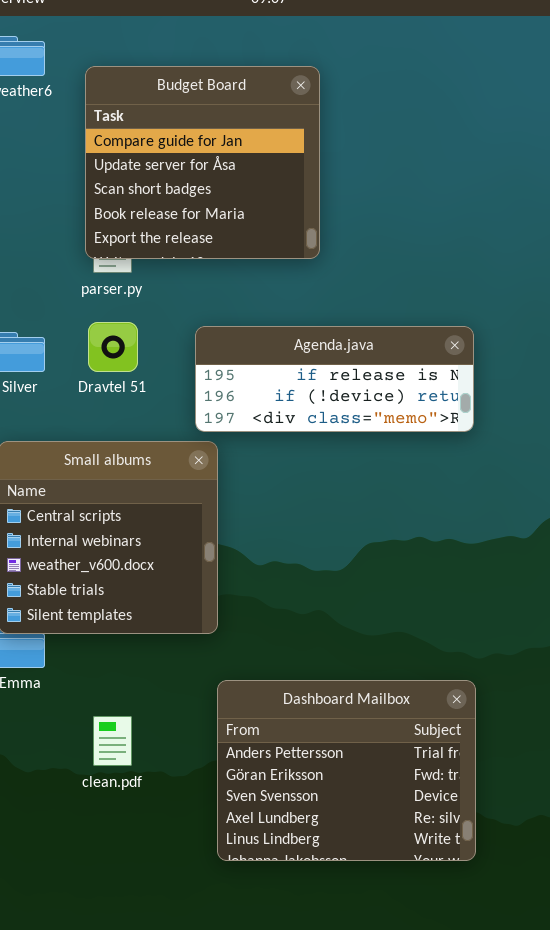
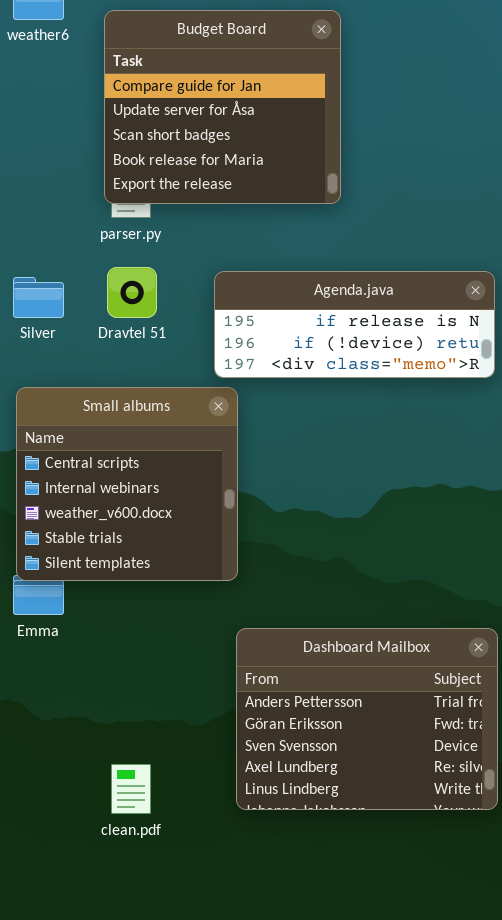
clean.pdf: [93,716,132,766] -> [111,764,151,814], moved

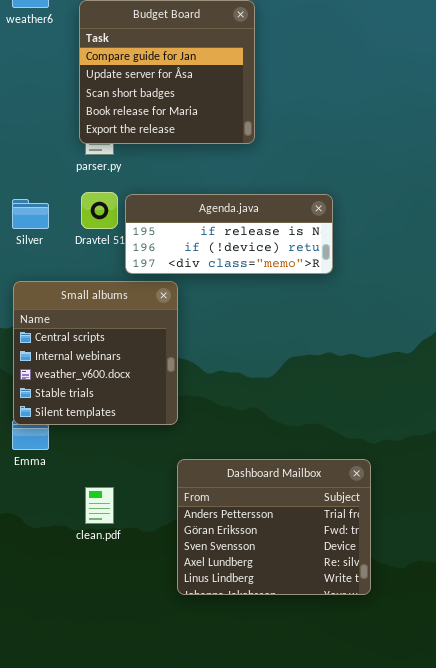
Agenda.java: [214,271,495,378] -> [125,194,333,274], moved
clean.pdf: [111,764,151,814] -> [85,487,114,524], moved

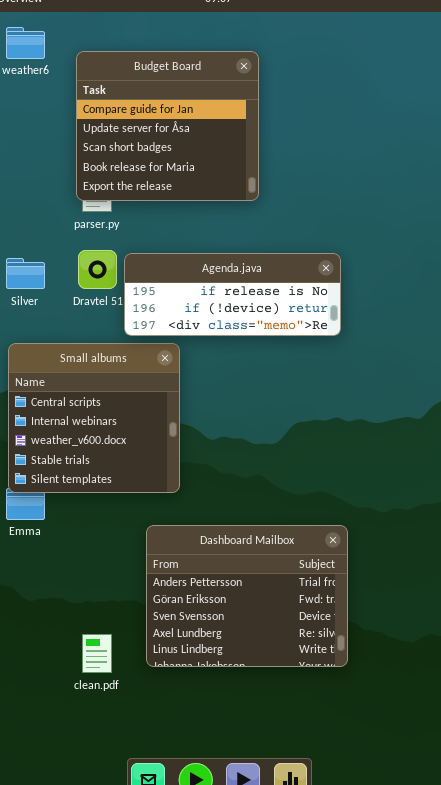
Dashboard Mailbox: [177,459,371,595] -> [146,525,348,667], moved
clean.pdf: [85,487,114,524] -> [82,634,112,673], moved

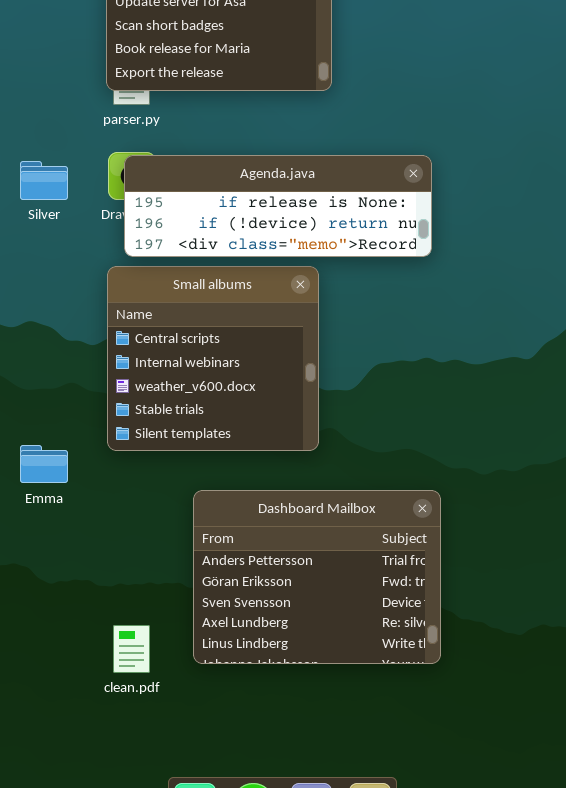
Agenda.java: [124,253,341,336] -> [124,155,432,257], resized
Small albums: [8,343,180,493] -> [107,266,319,451], moved

